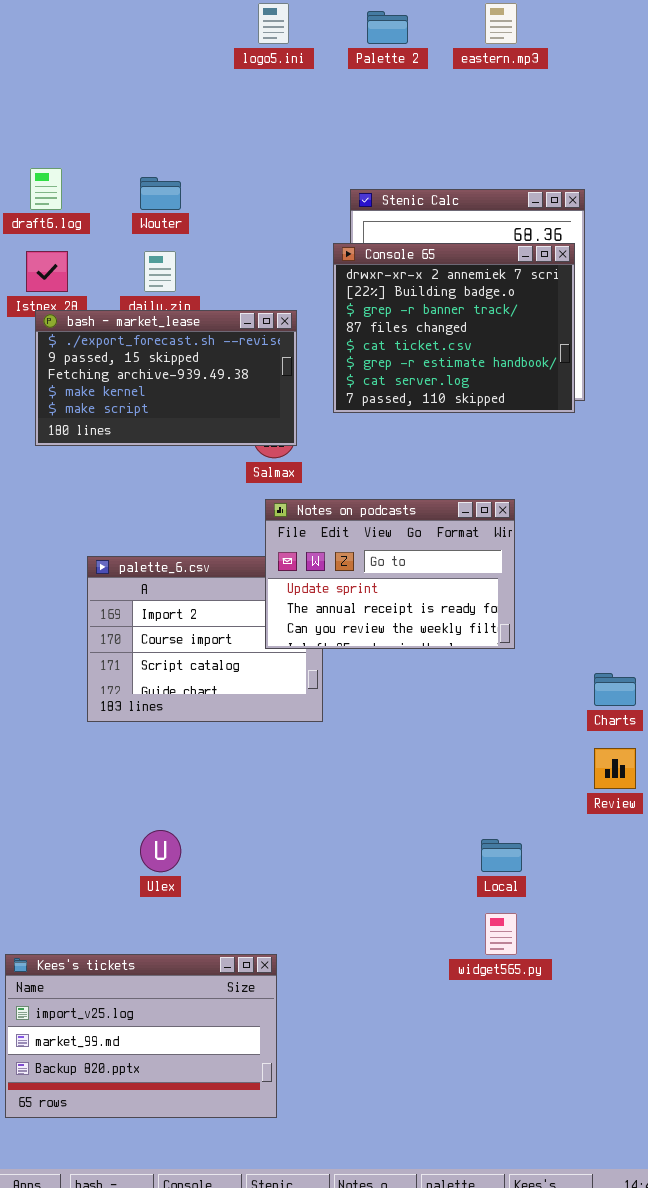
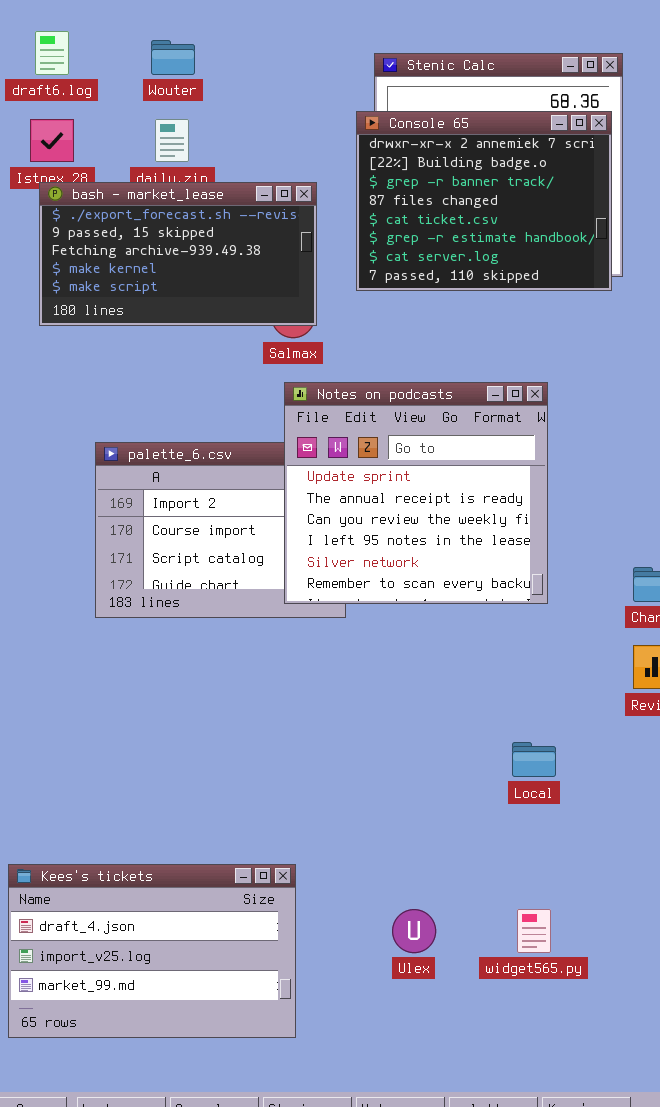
Notes on podcasts: [265,499,515,649] -> [284,382,548,604], resized
Ulex: [140,830,181,872] -> [392,909,436,953], moved
widget565.py: [485,913,517,955] -> [517,909,551,953], moved
Kees's tickets: [5,954,277,1118] -> [8,864,296,1038], scrolled up 1 row

